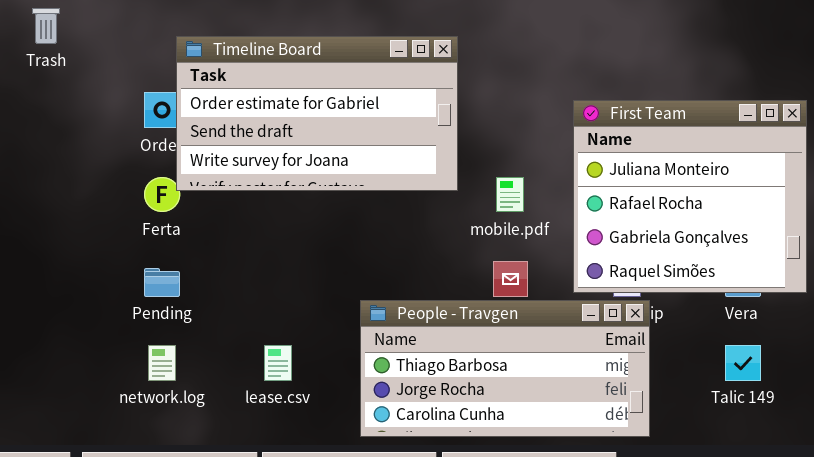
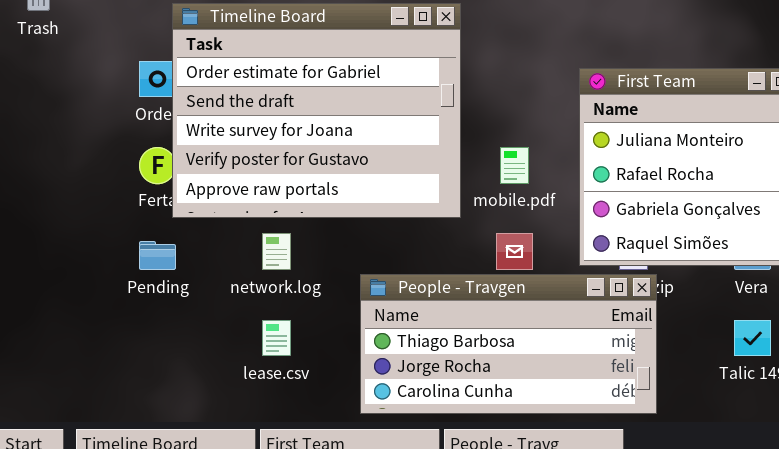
Timeline Board: [176,36,458,191] -> [172,3,461,218], resized
network.log: [148,345,176,381] -> [262,233,291,270], moved

